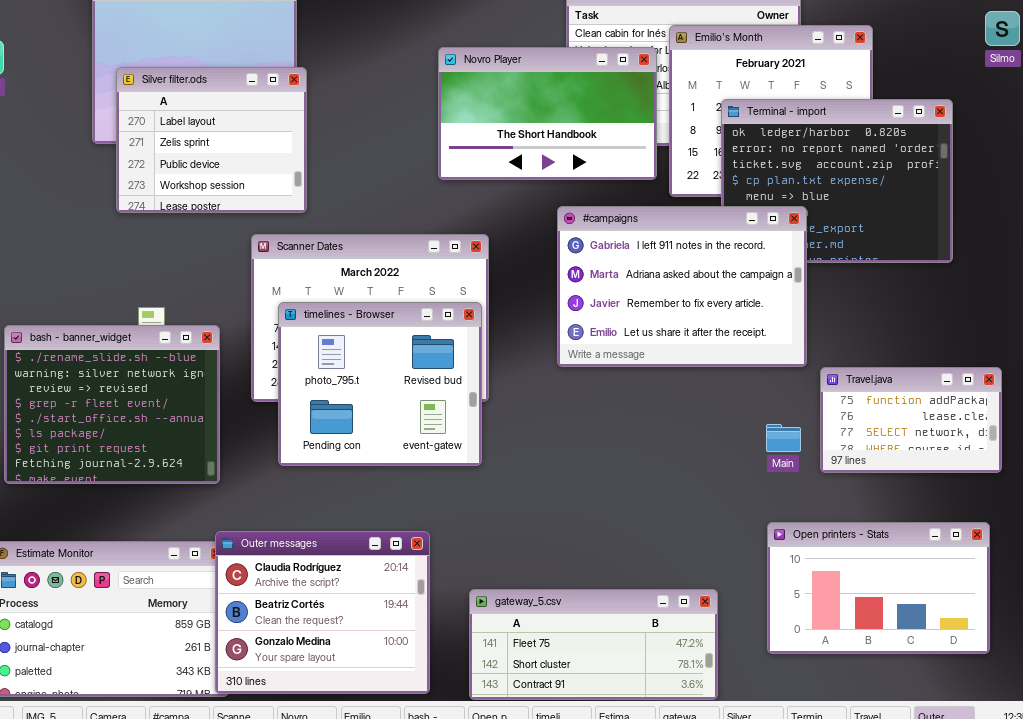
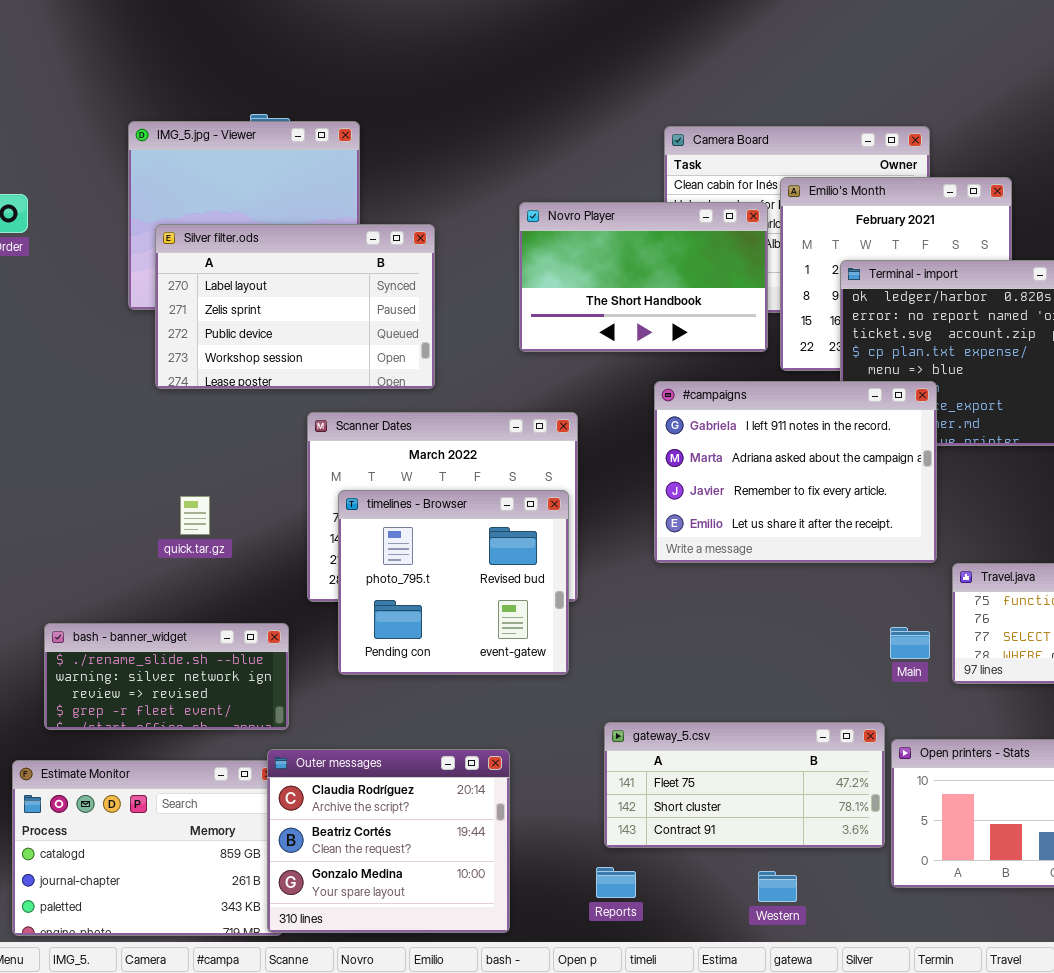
Silver filter.ods: [116,67,307,213] -> [155,224,435,389], resized
bash - banner_widget: [4,325,220,484] -> [44,623,289,730], moved, resized
gateway_5.csv: [469,589,718,700] -> [604,722,885,848], moved

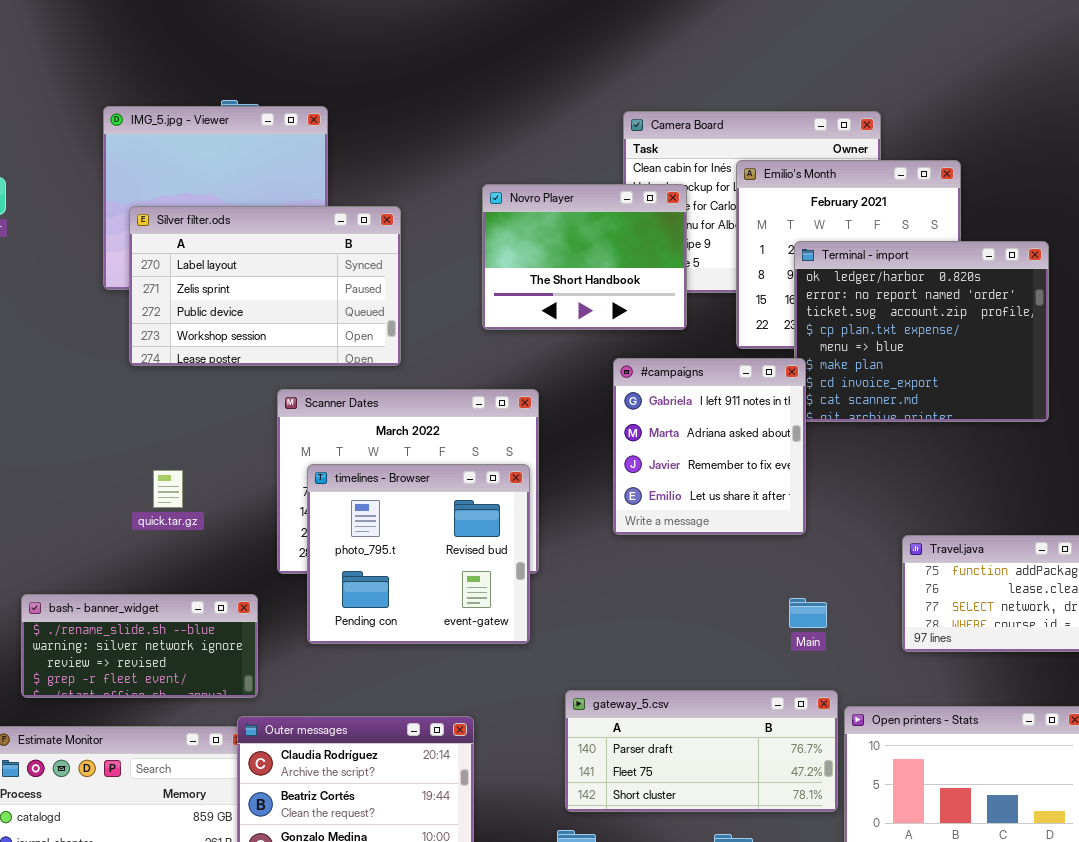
Novro Player: [519,202,768,352] -> [482,184,687,330], resized
#campaigns: [654,381,937,563] -> [613,358,806,535], resized
Main: [890,627,930,659] -> [789,598,827,628], moved
gateway_5.csv: [604,722,885,848] -> [565,690,838,812], scrolled up 1 row

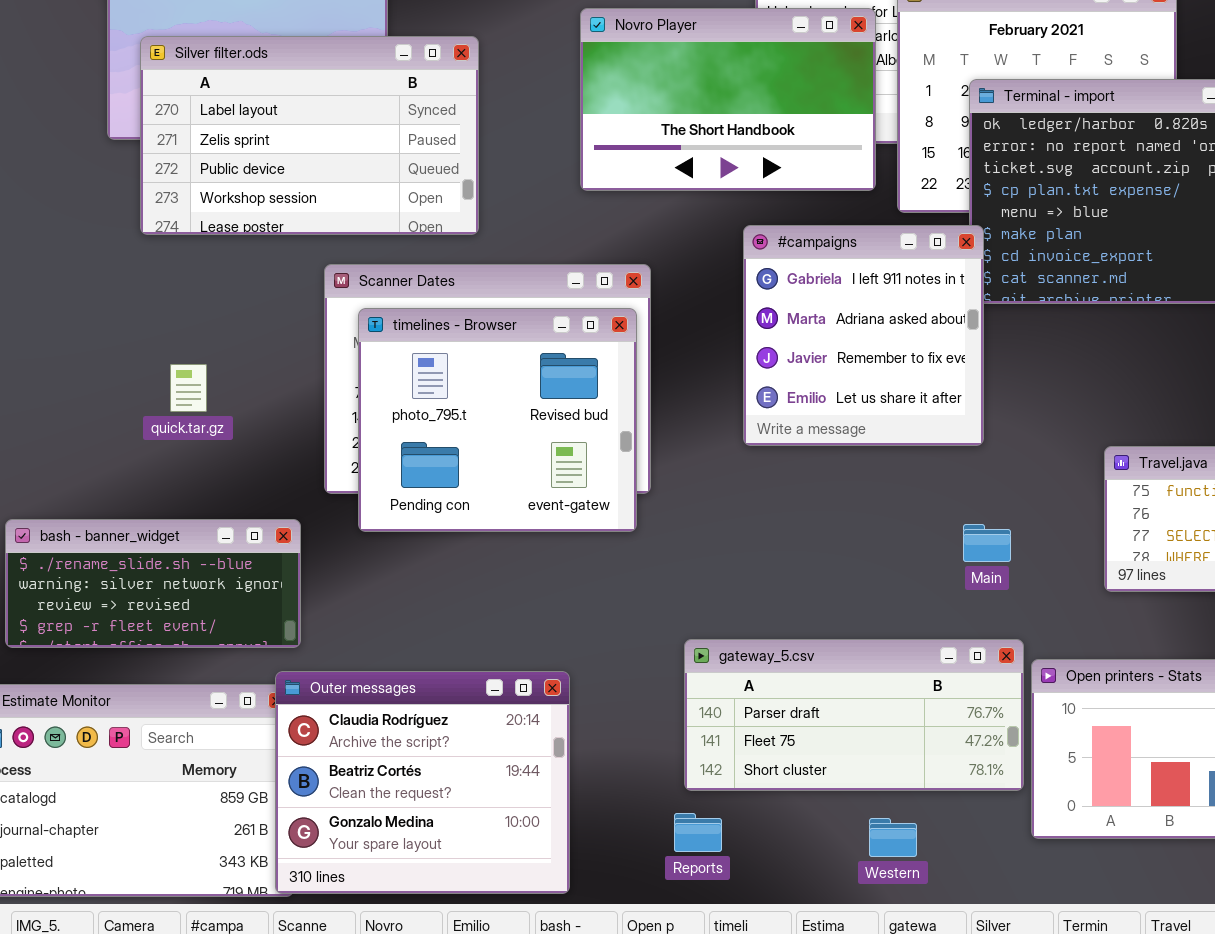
Novro Player: [482,184,687,330] -> [580,8,876,191], resized
timelines - Browser: [307,464,530,644] -> [358,308,637,532], moved

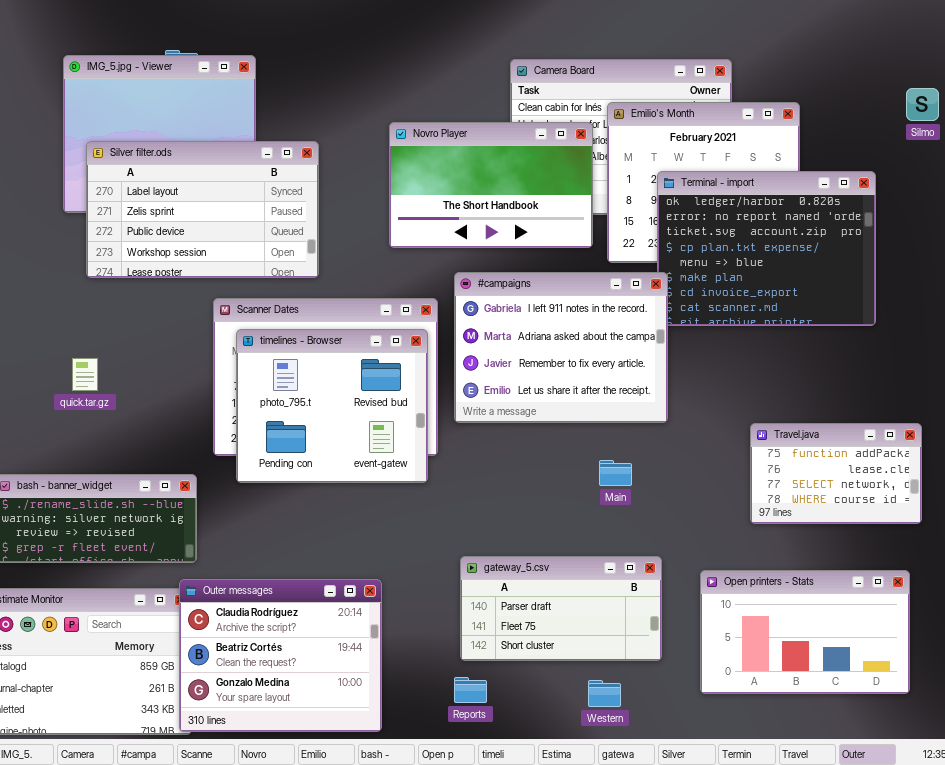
#campaigns: [743,225,984,446] -> [454,272,668,423], resized
quick.tar.gz: [170,364,207,412] -> [72,358,98,391], moved
Main: [963,524,1011,562] -> [599,460,632,486], moved
gateway_5.csv: [684,639,1024,791] -> [460,556,662,661], resized

